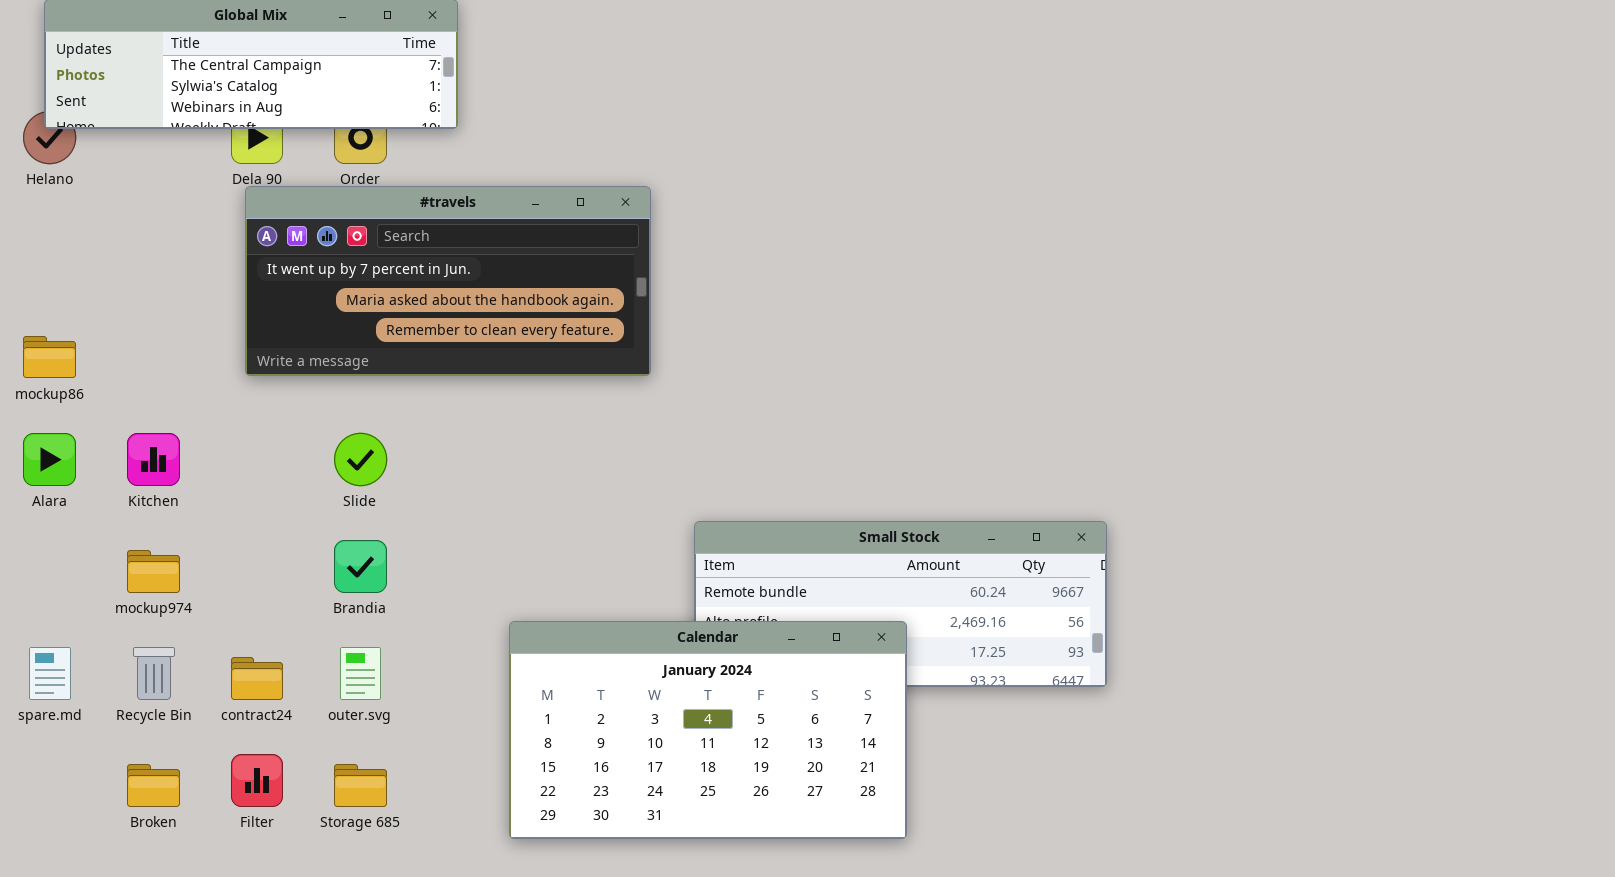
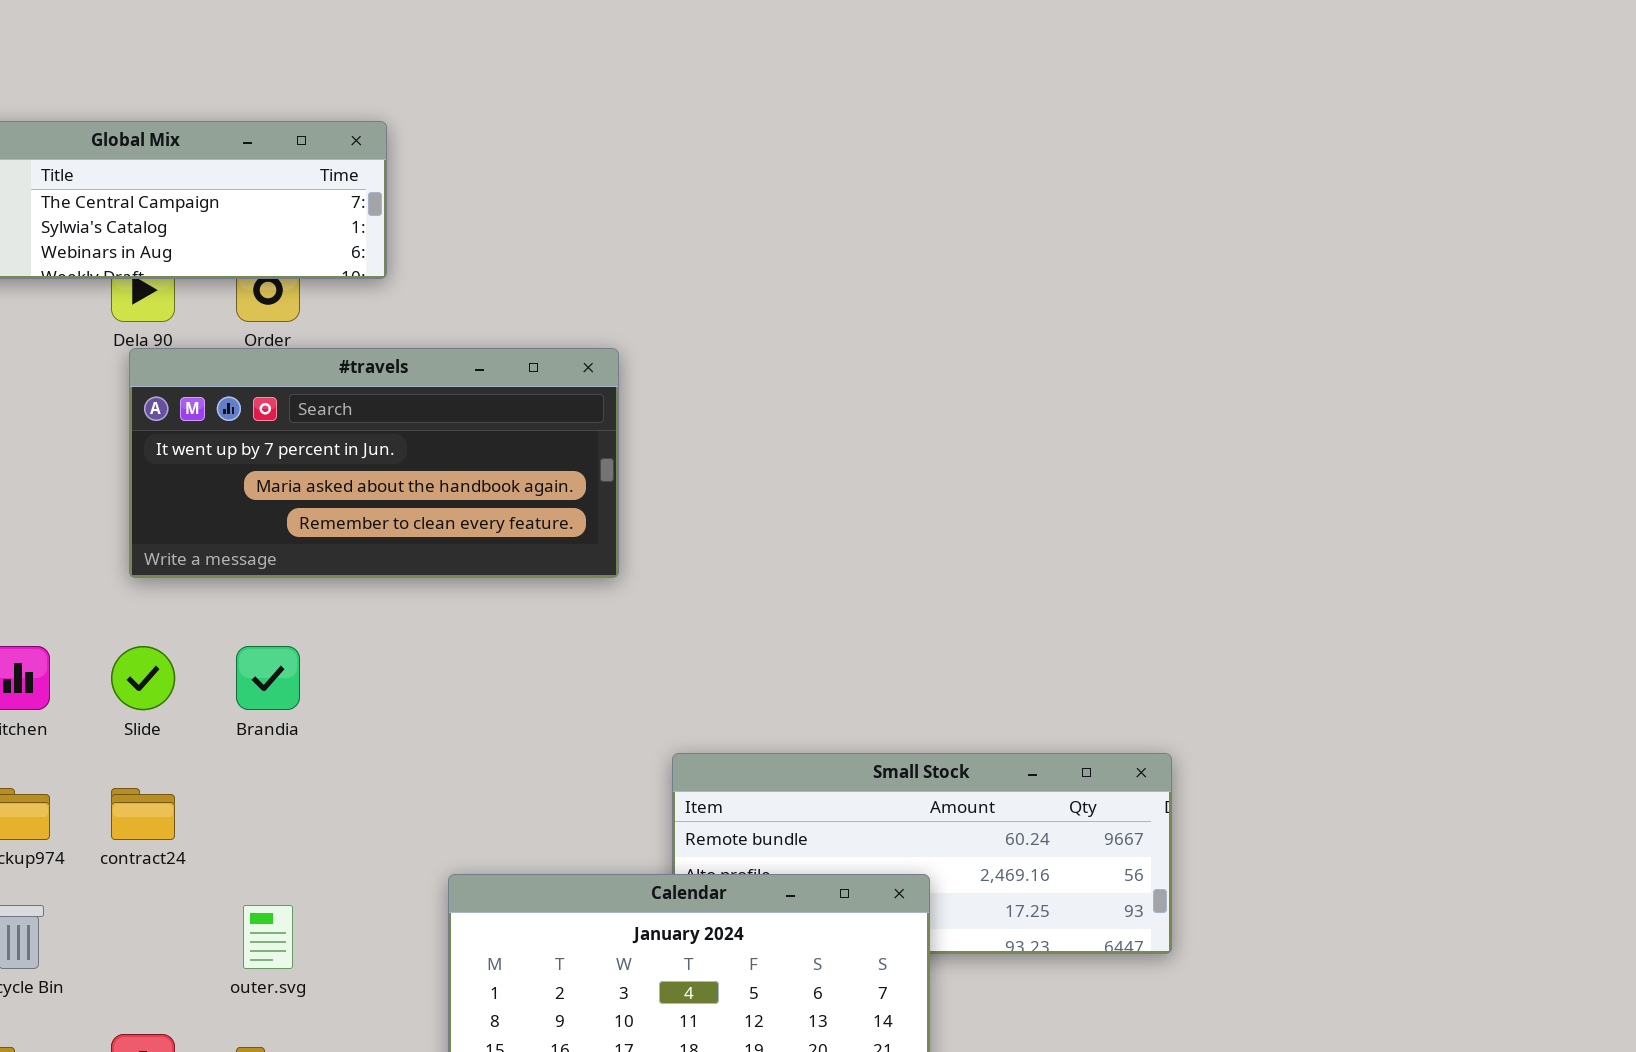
Slide: [334,433,387,486] -> [111,646,175,710], moved
Brandia: [334,540,387,593] -> [236,646,300,710], moved
contract24: [231,657,283,700] -> [111,788,175,840], moved

